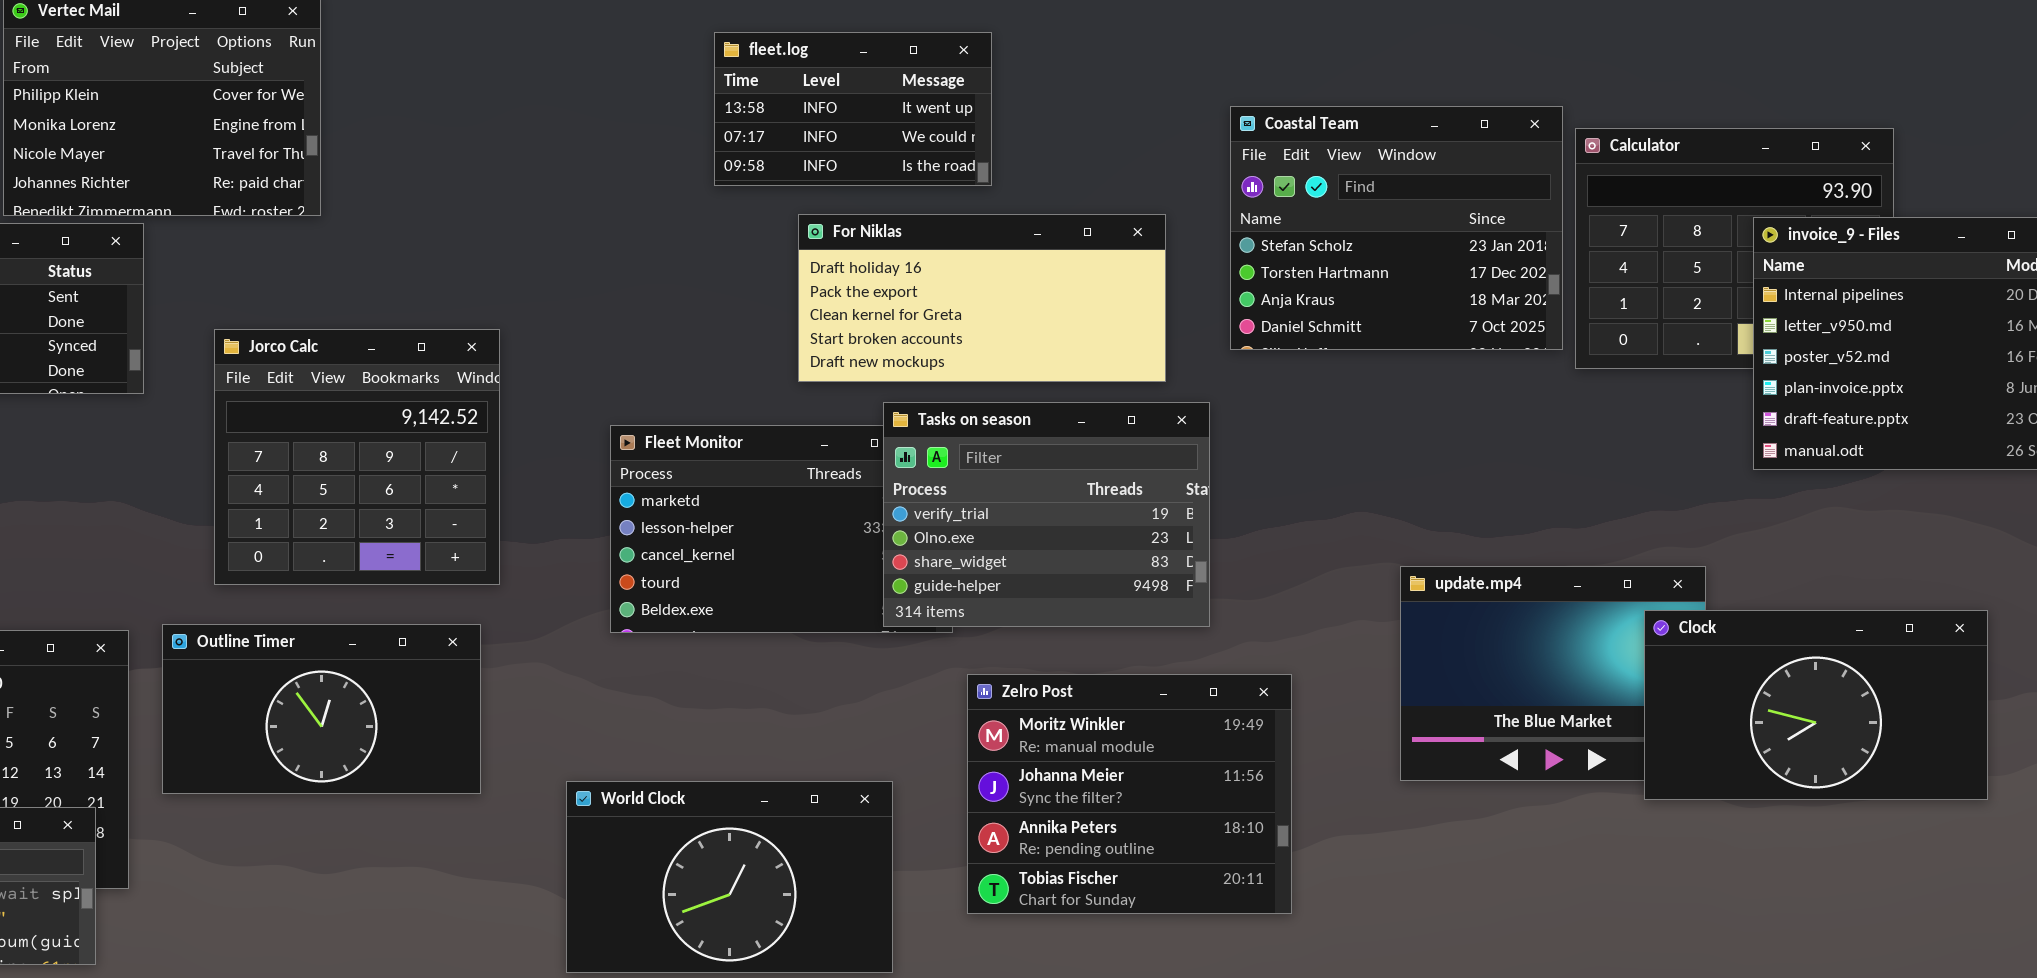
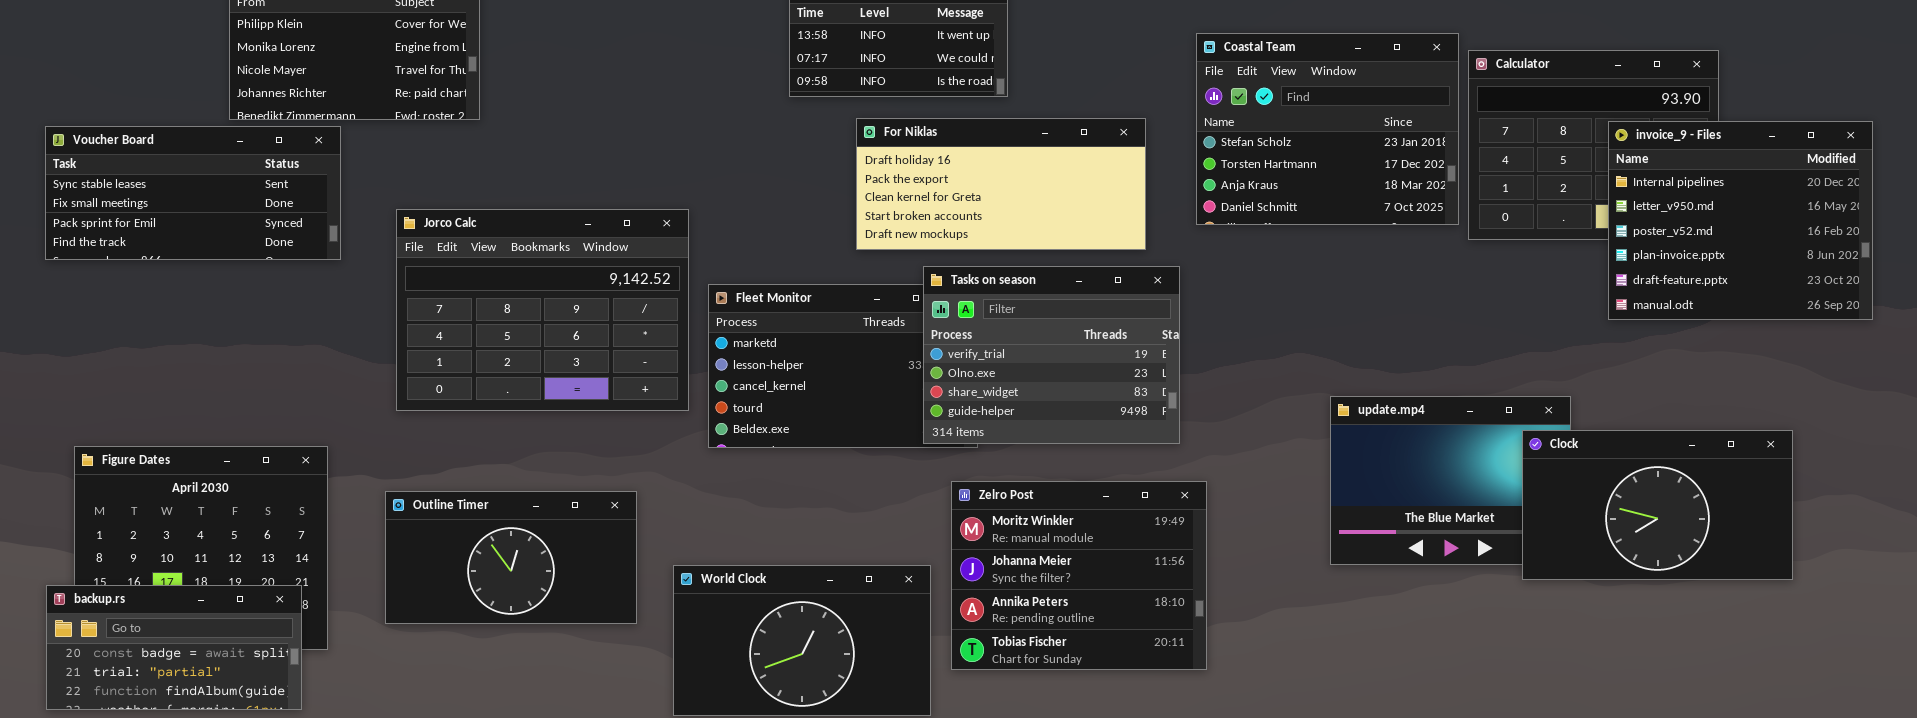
Jorco Calc: [214,329,500,585] -> [396,209,689,411], resized
Outline Timer: [162,624,481,794] -> [385,491,637,624], moved
Zelro Post: [967,674,1292,914] -> [951,481,1207,670], moved

